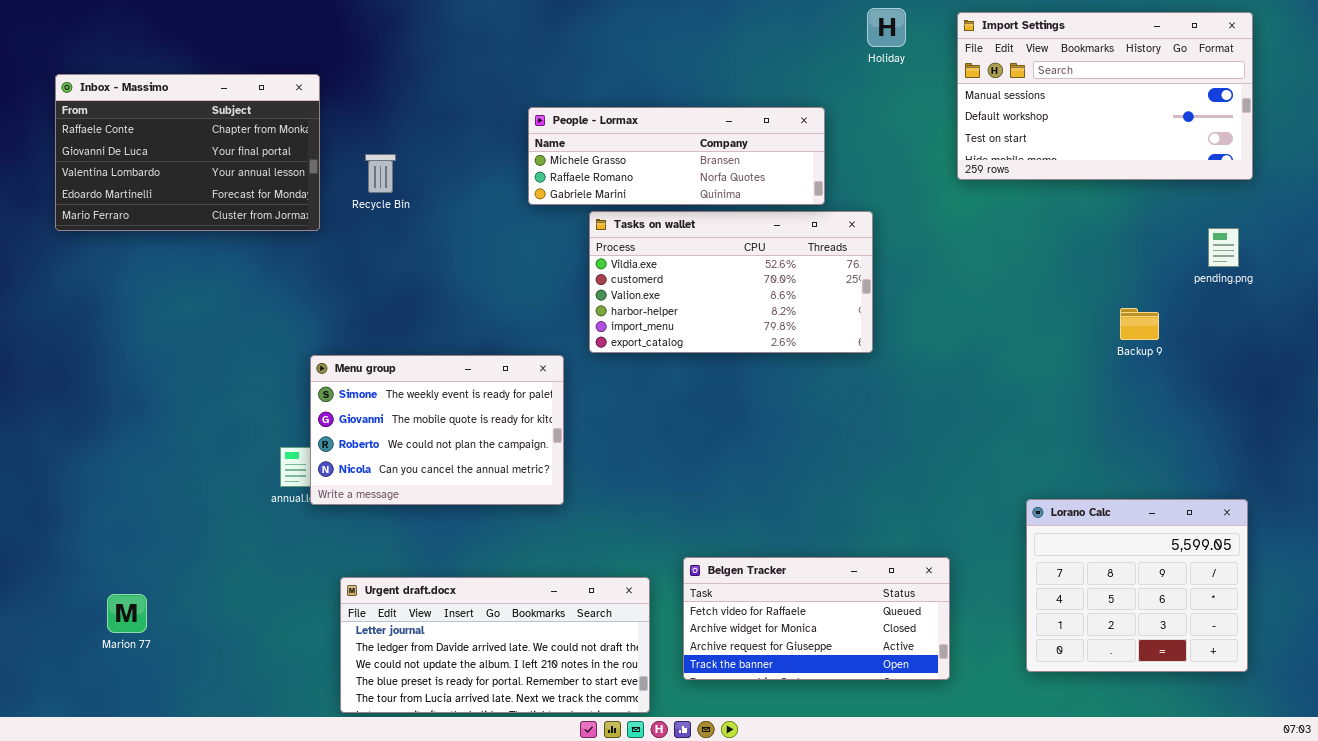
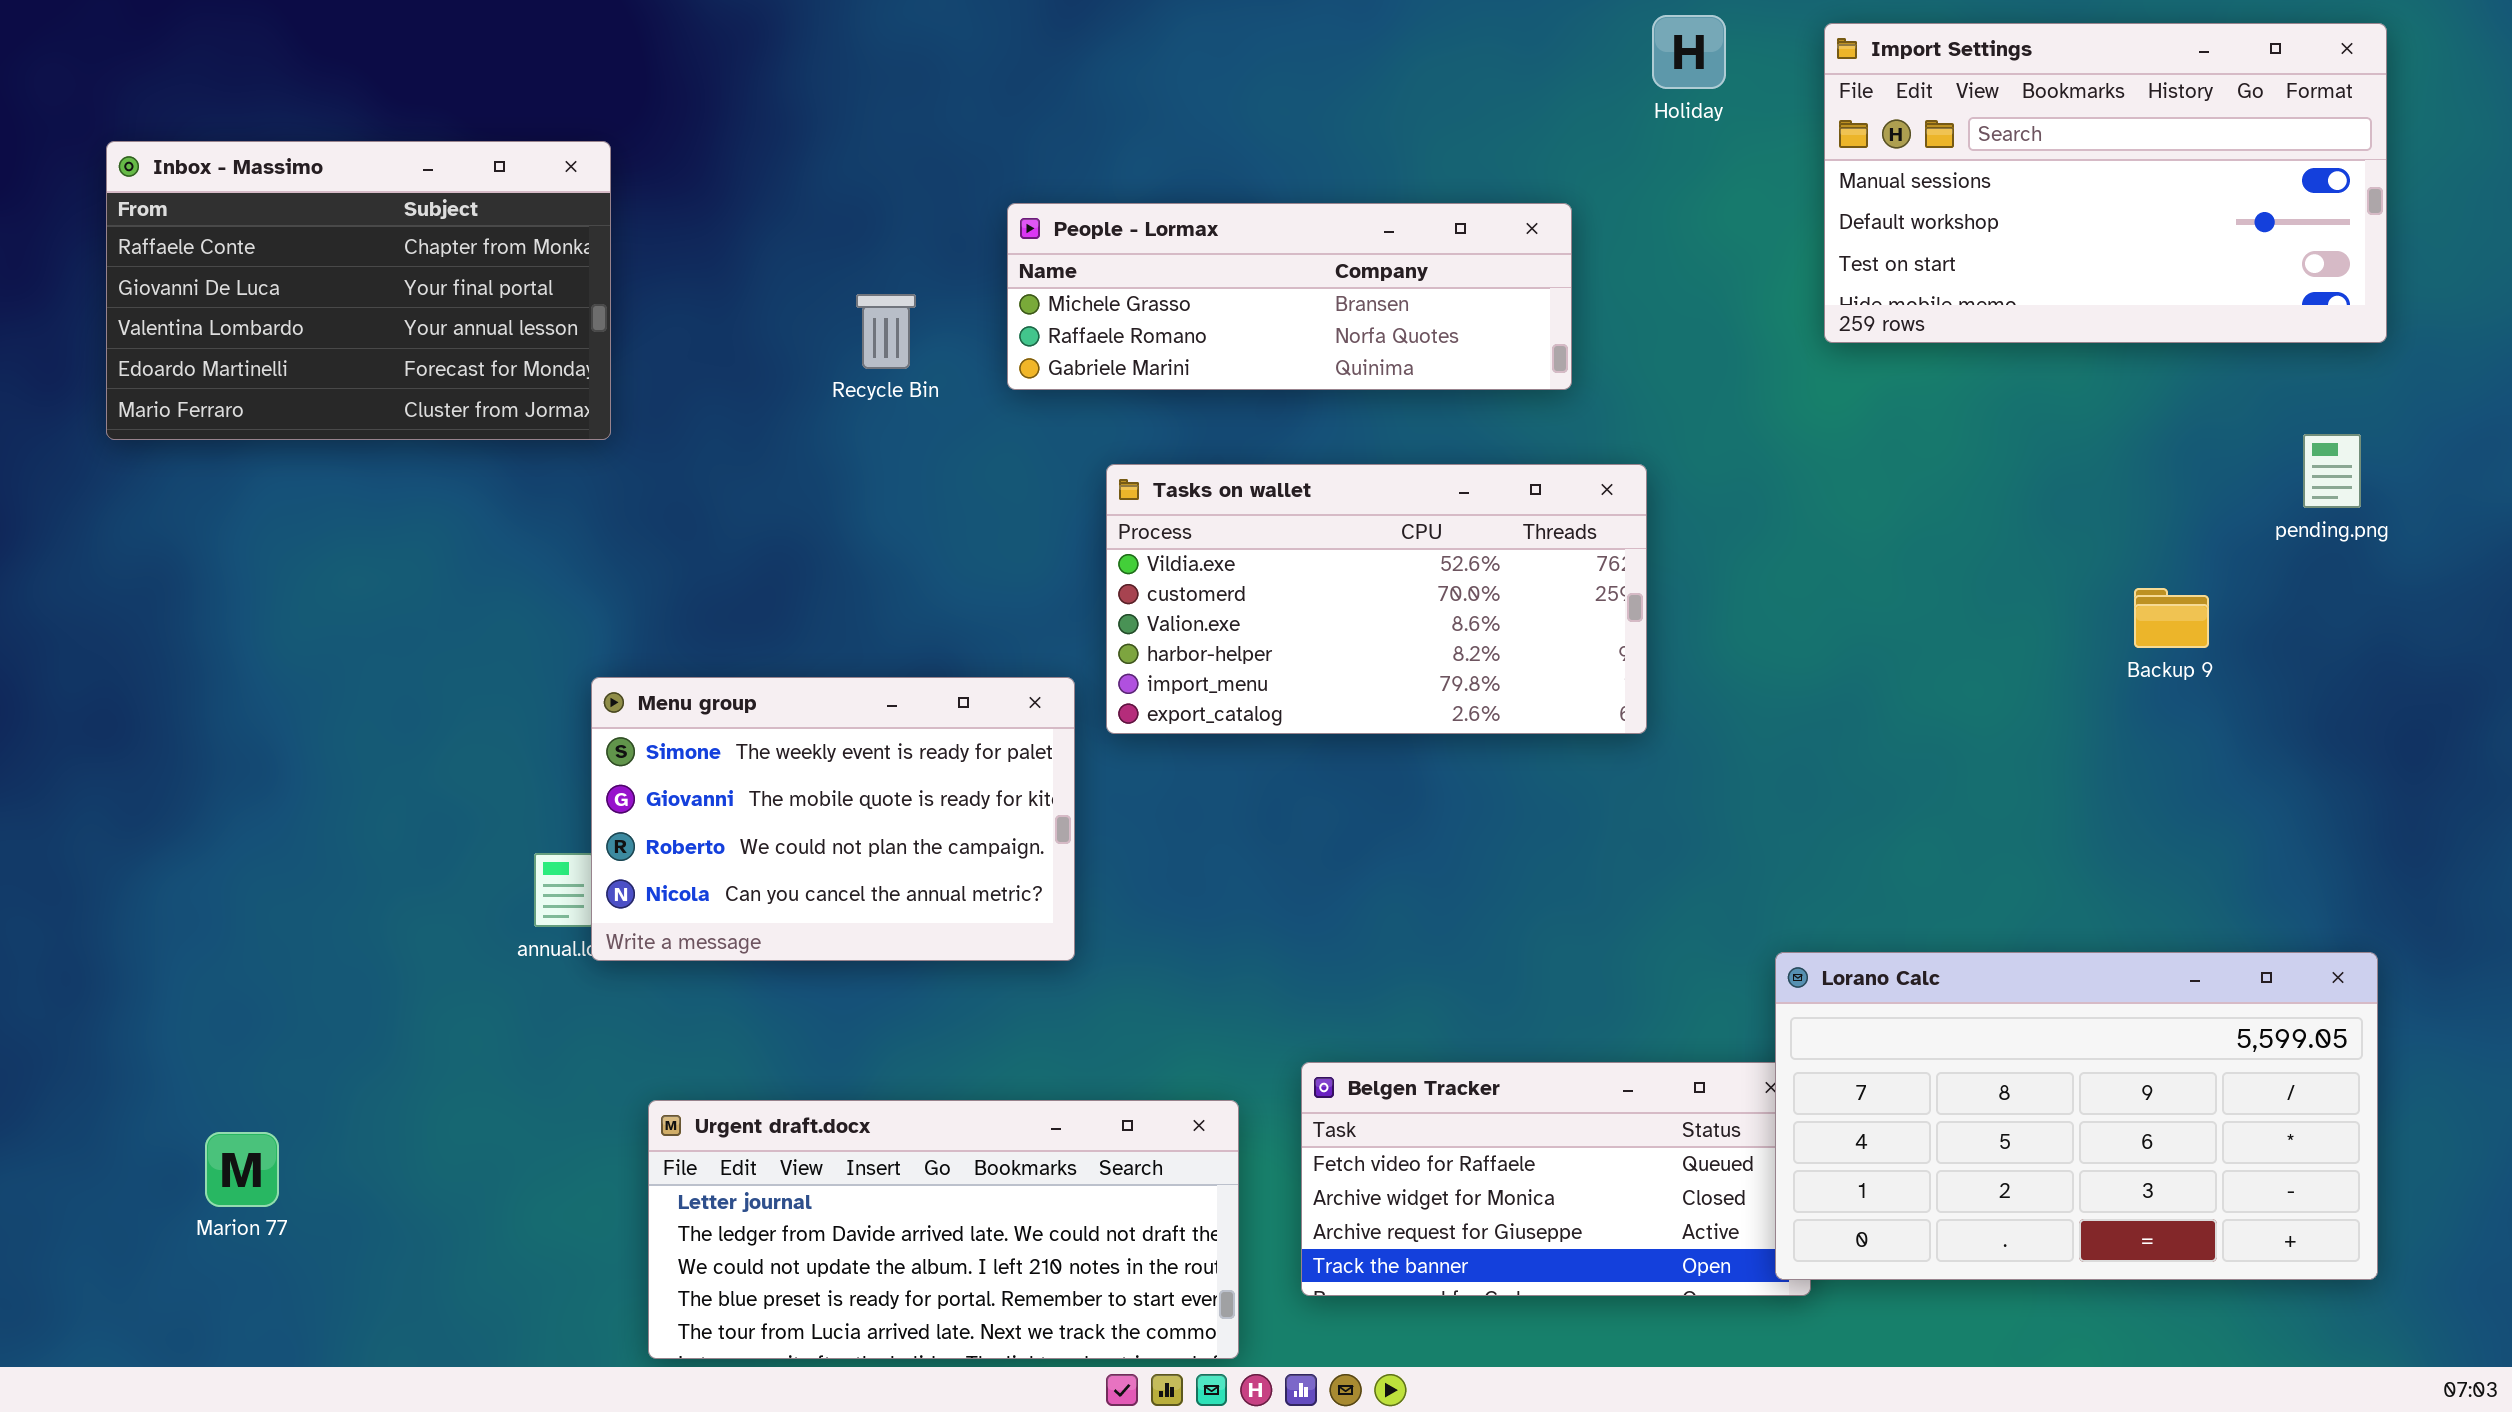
Recycle Bin: [365,154,396,193] -> [856,294,916,369], moved
Tasks on wallet: [589,211,873,353] -> [1106,464,1647,734], moved
Lorano Calc: [1026,499,1248,672] -> [1775,952,2378,1280], resized

